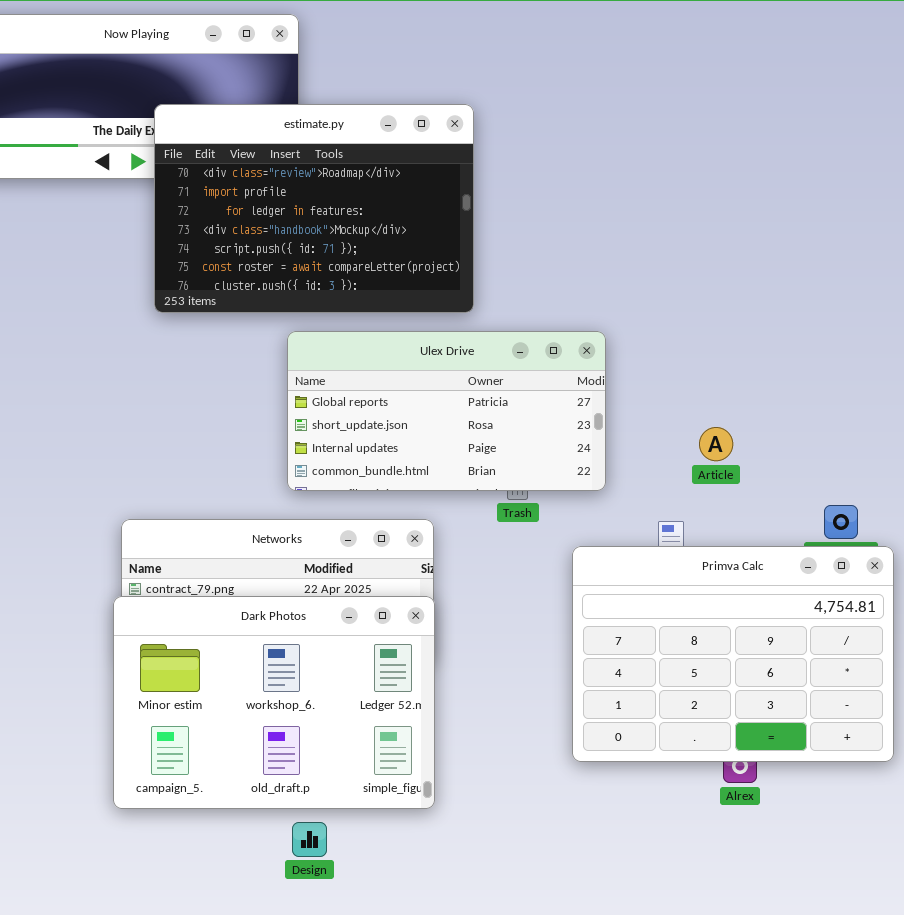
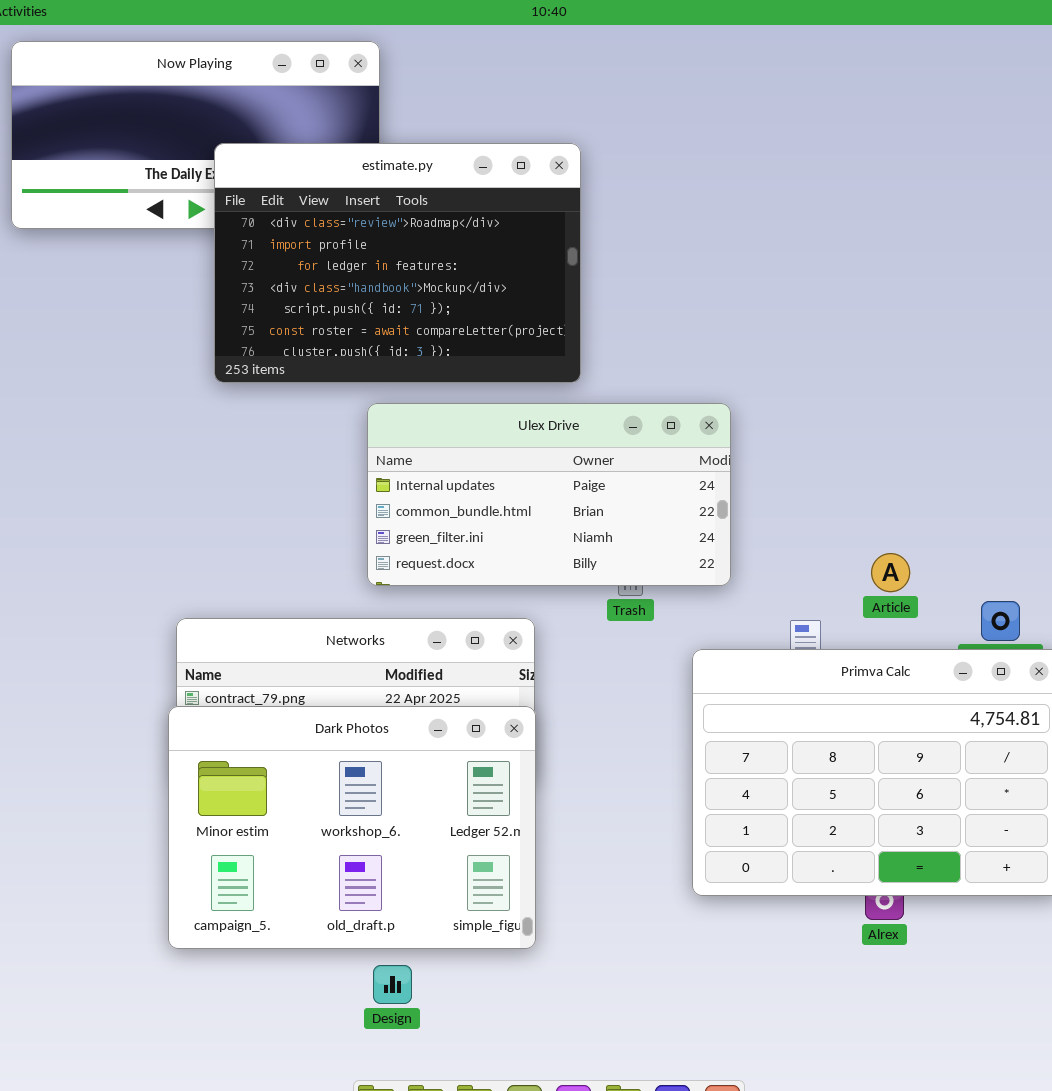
Ulex Drive: [287,331,606,491] -> [367,403,731,586], scrolled down 2 rows
Article: [699,427,733,461] -> [871,553,910,592], moved

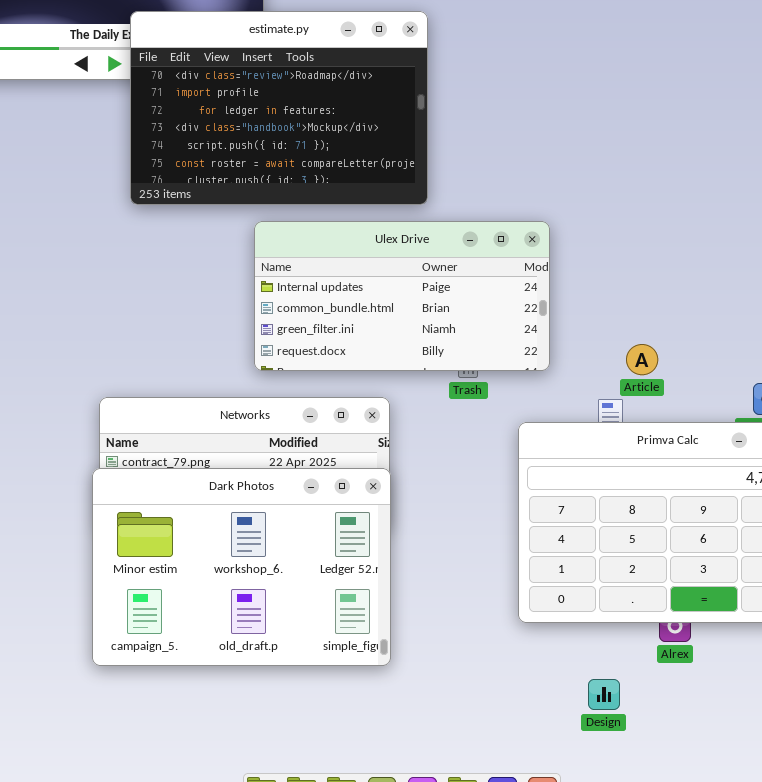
Article: [871,553,910,592] -> [626,344,658,375], moved
Design: [373,965,412,1004] -> [588,679,620,710], moved

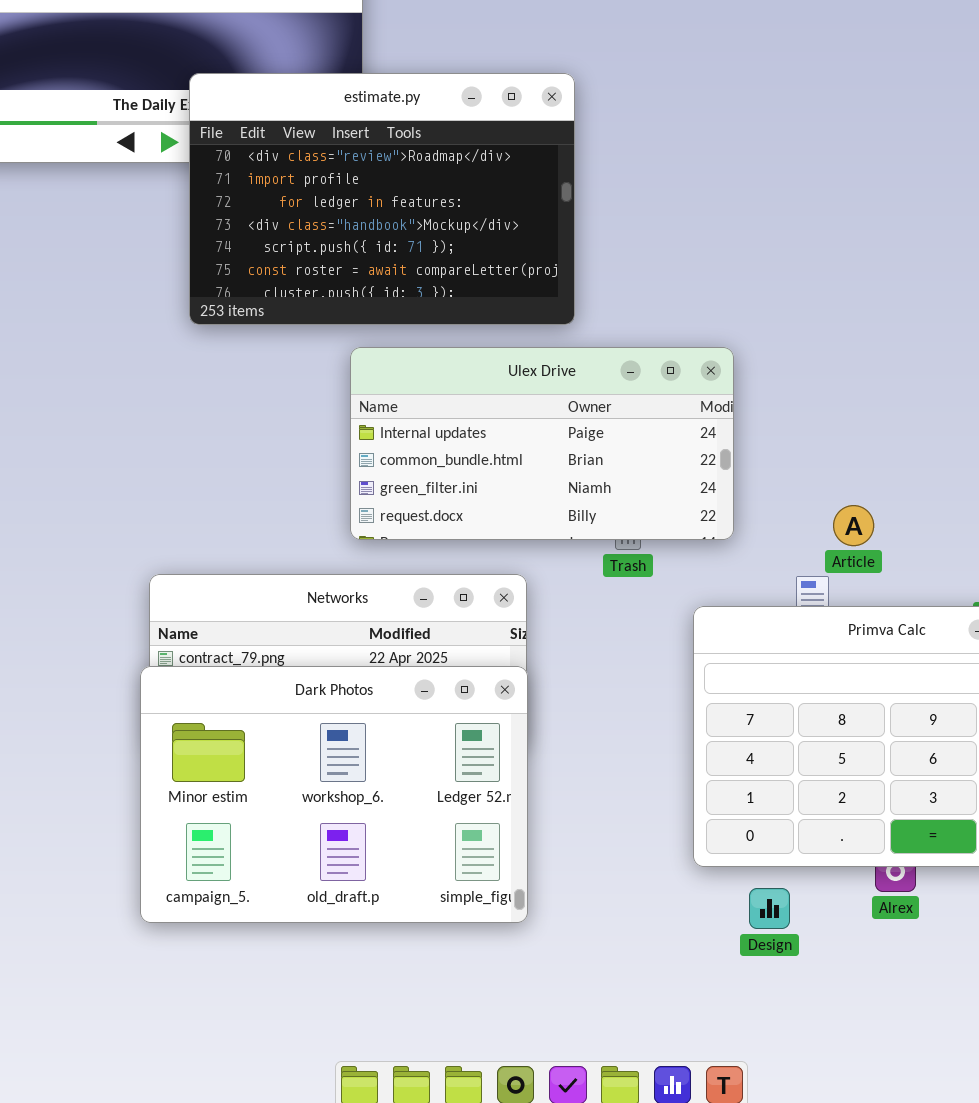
Design: [588,679,620,710] -> [749,888,790,929], moved

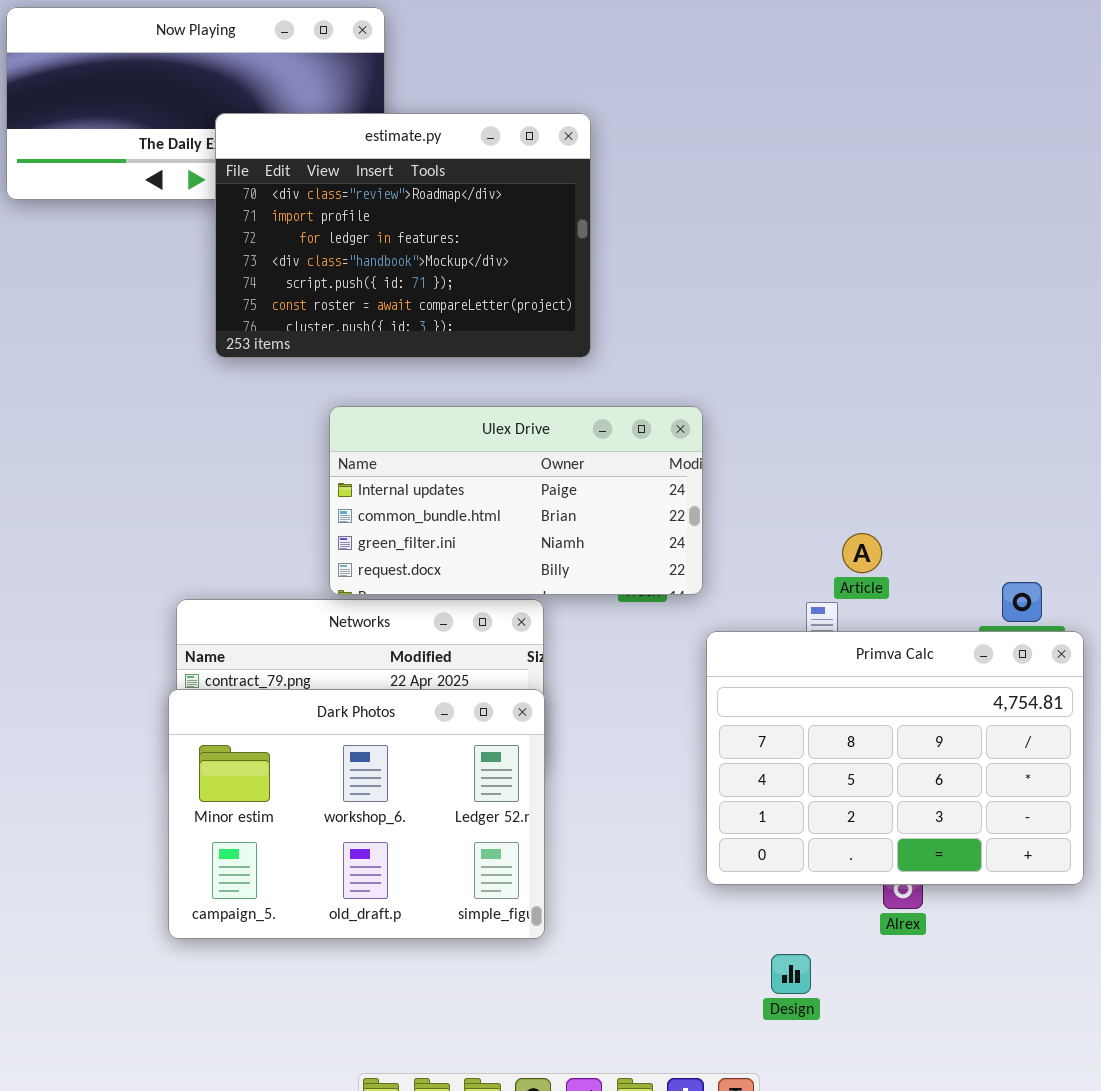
Ulex Drive: [350,347,734,540] -> [329,406,703,595], moved
Design: [749,888,790,929] -> [771,954,811,994], moved

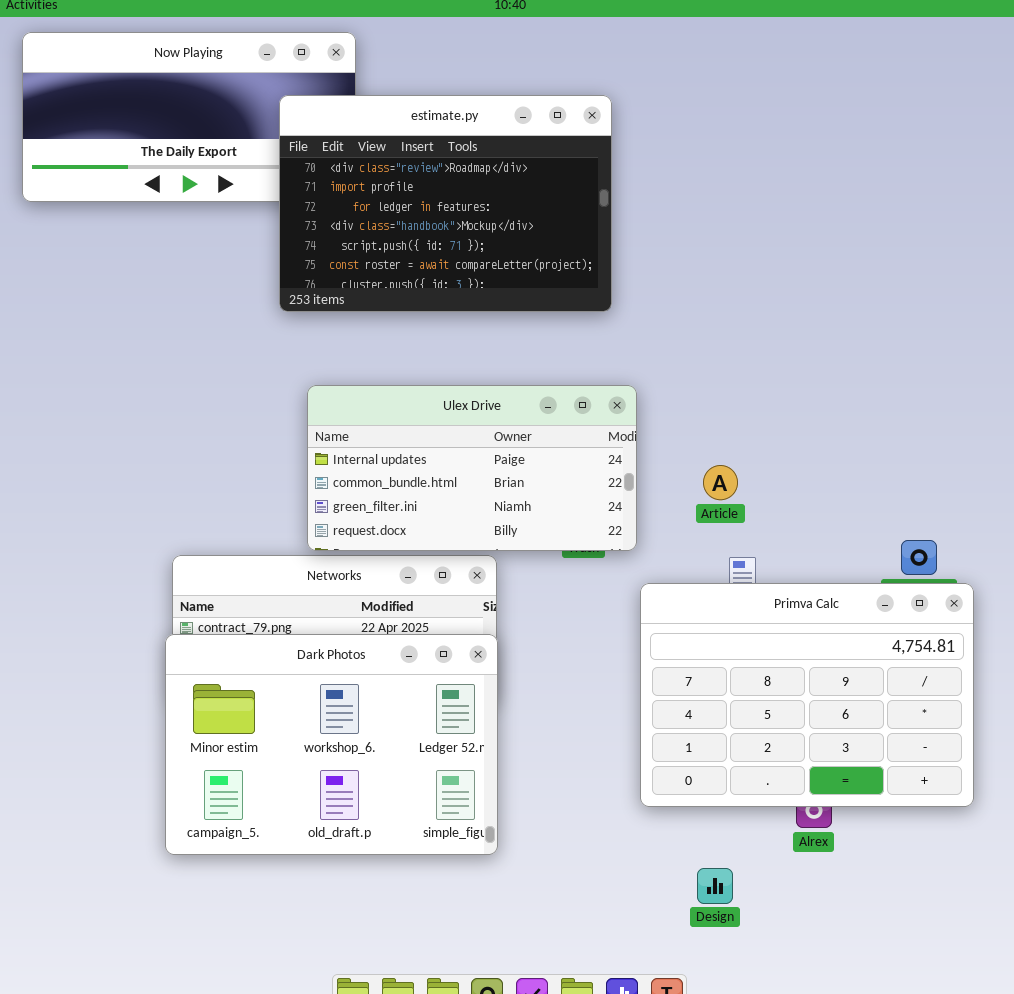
estimate.py: [215,113,591,358] -> [279,95,612,312], moved
Article: [842,533,882,573] -> [703,465,738,500], moved

